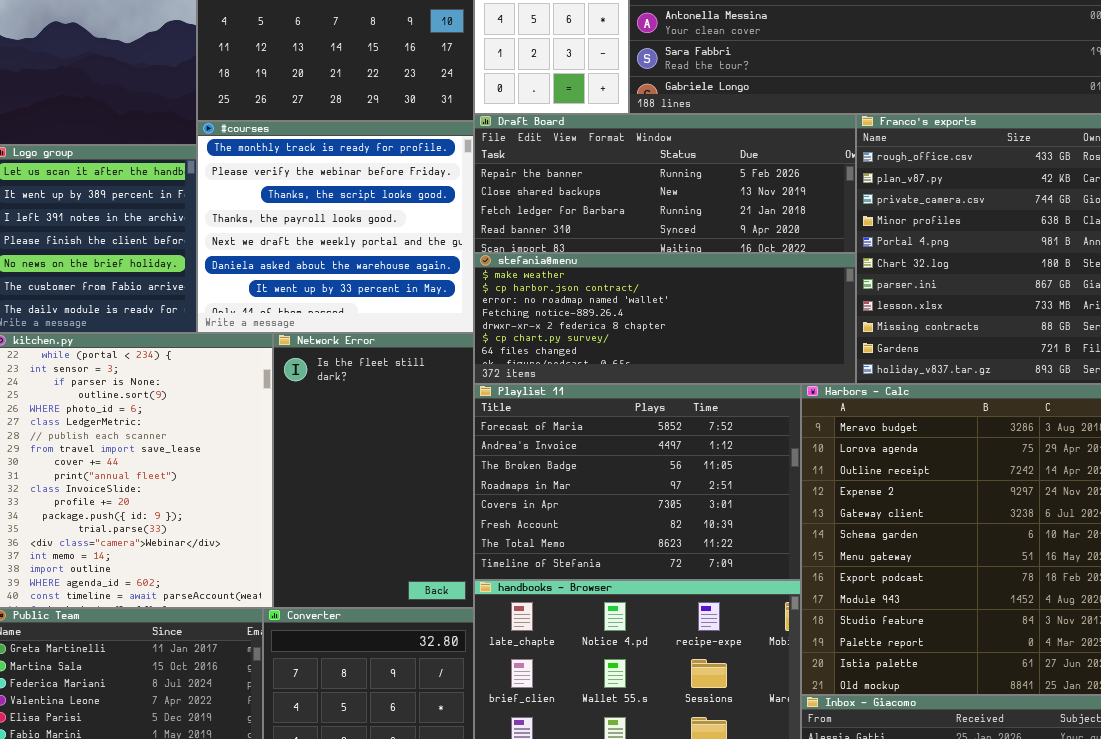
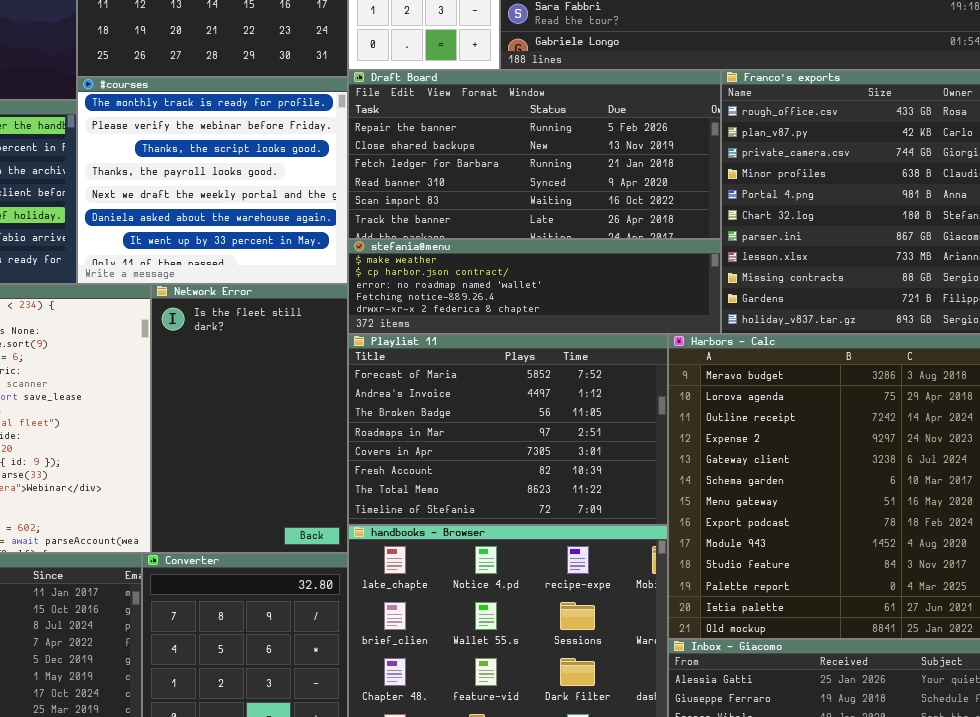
Draft Board: [474,114,856,253] -> [348,70,721,239], resized
stefania@menu: [474,253,856,384] -> [348,239,721,334], resized

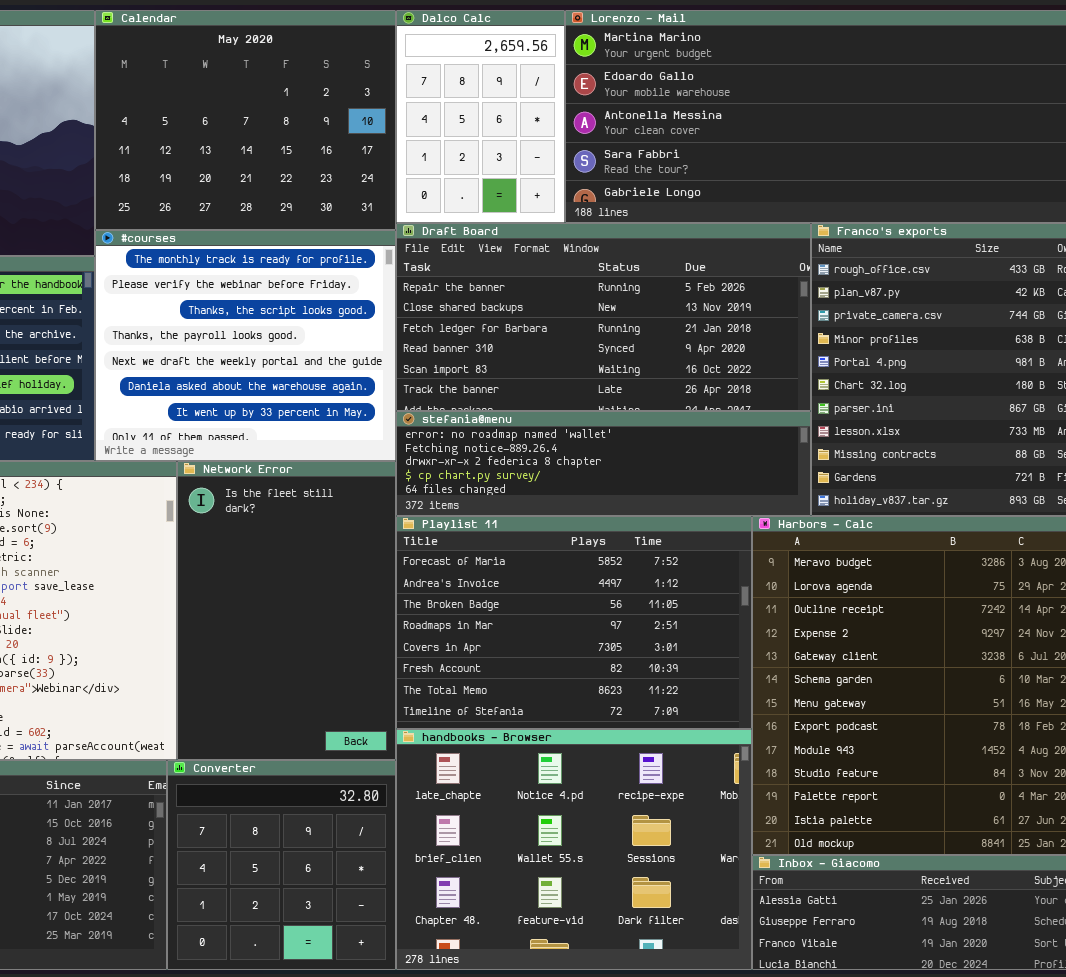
stefania@menu: [348,239,721,334] -> [396,411,811,516], scrolled down 2 rows

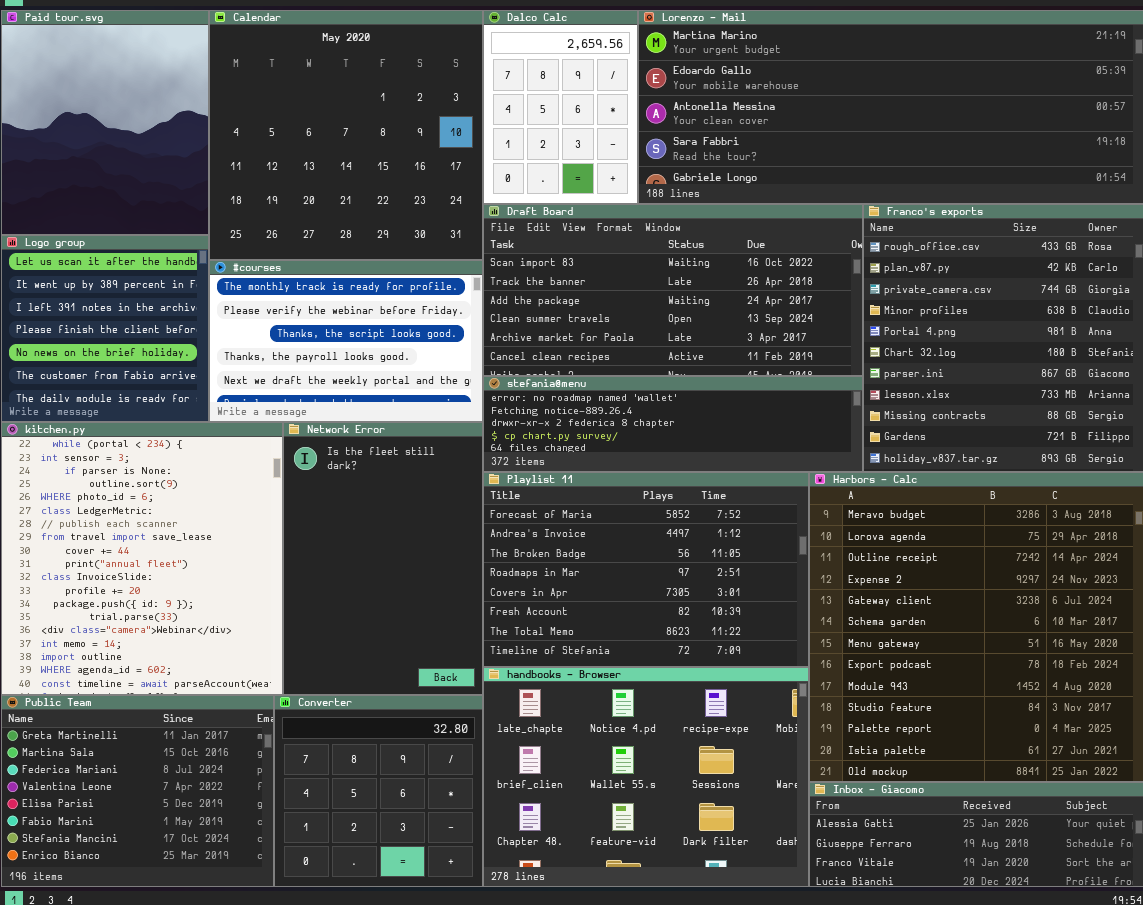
Calendar: [95,10,396,230] -> [209,10,483,260], resized
Draft Board: [396,223,811,411] -> [483,204,863,376], scrolled down 4 rows
#courses: [95,230,396,461] -> [209,260,483,422], resized

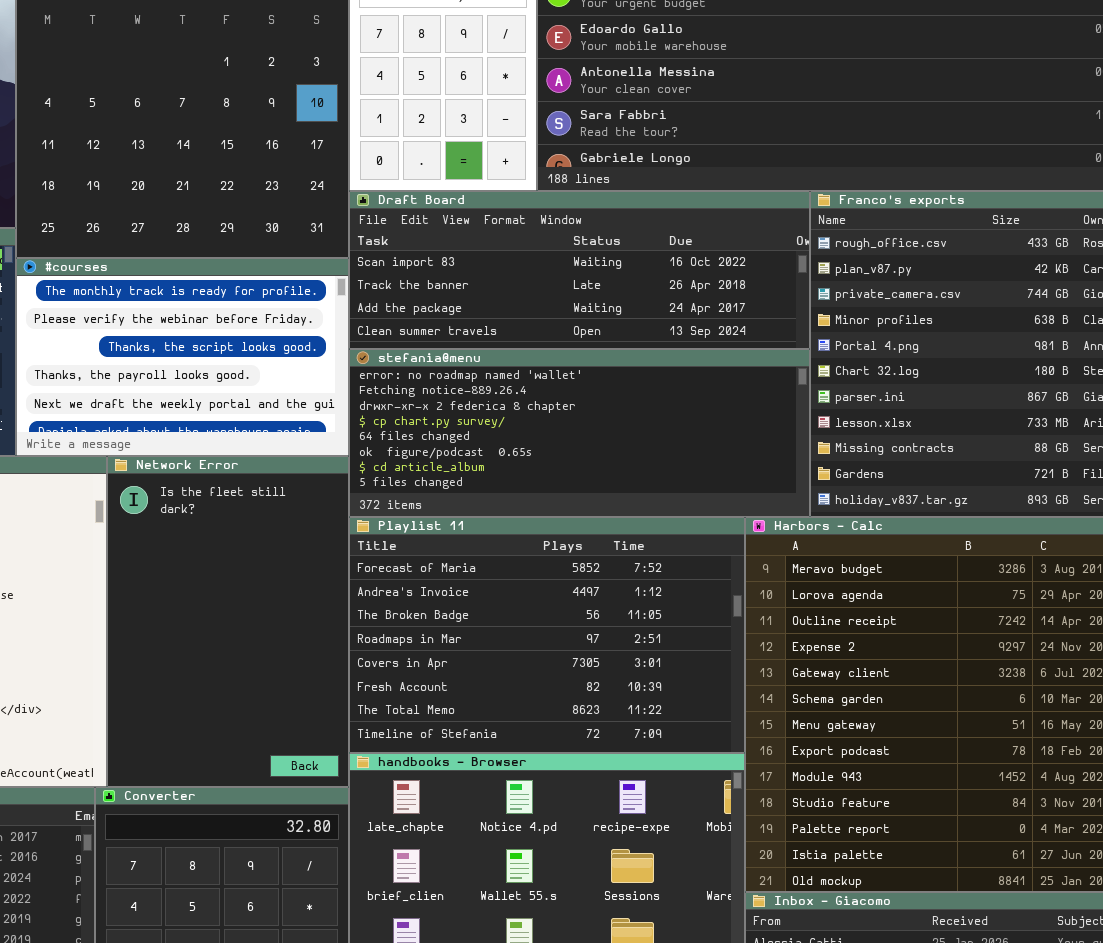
Draft Board: [483,204,863,376] -> [349,191,810,349], resized
stefania@menu: [483,376,863,472] -> [349,349,810,517], resized

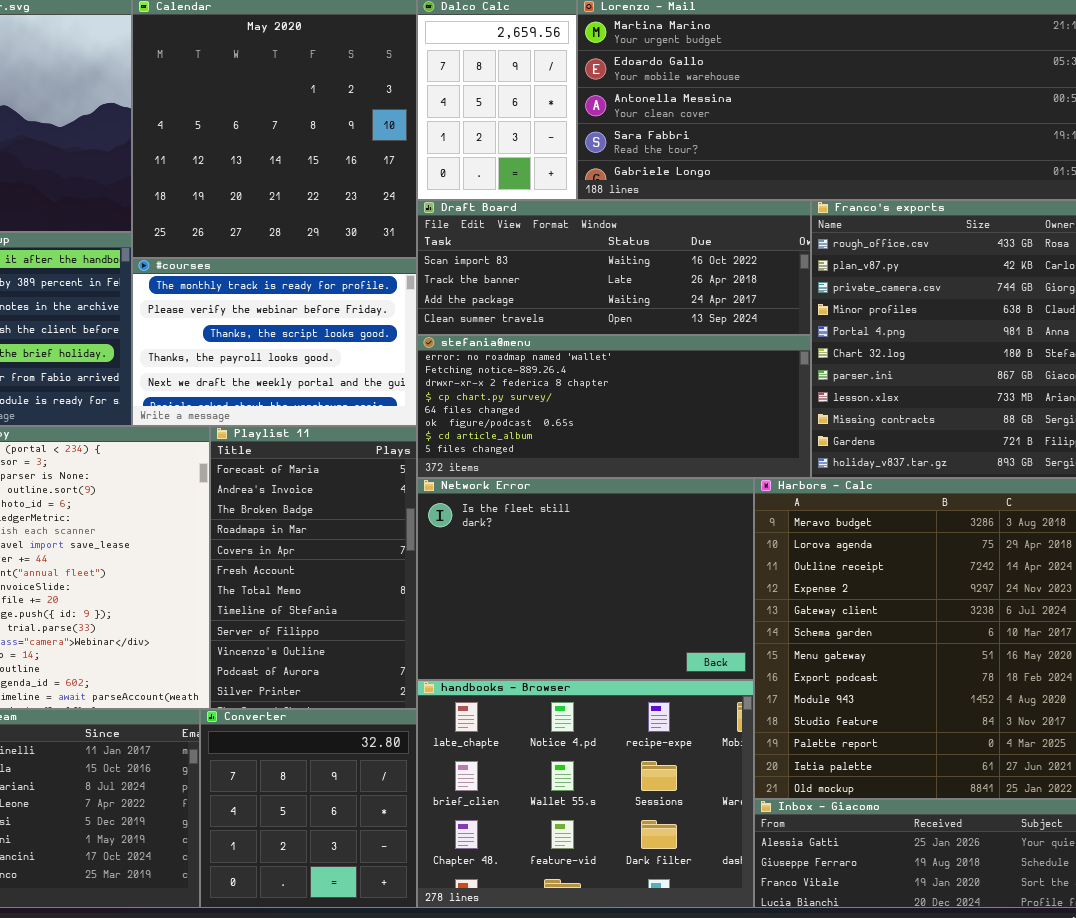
Network Error: [107,456,349,787] -> [417,478,754,680], moved, resized
Playlist 11: [349,517,745,753] -> [210,426,417,709], moved, resized

